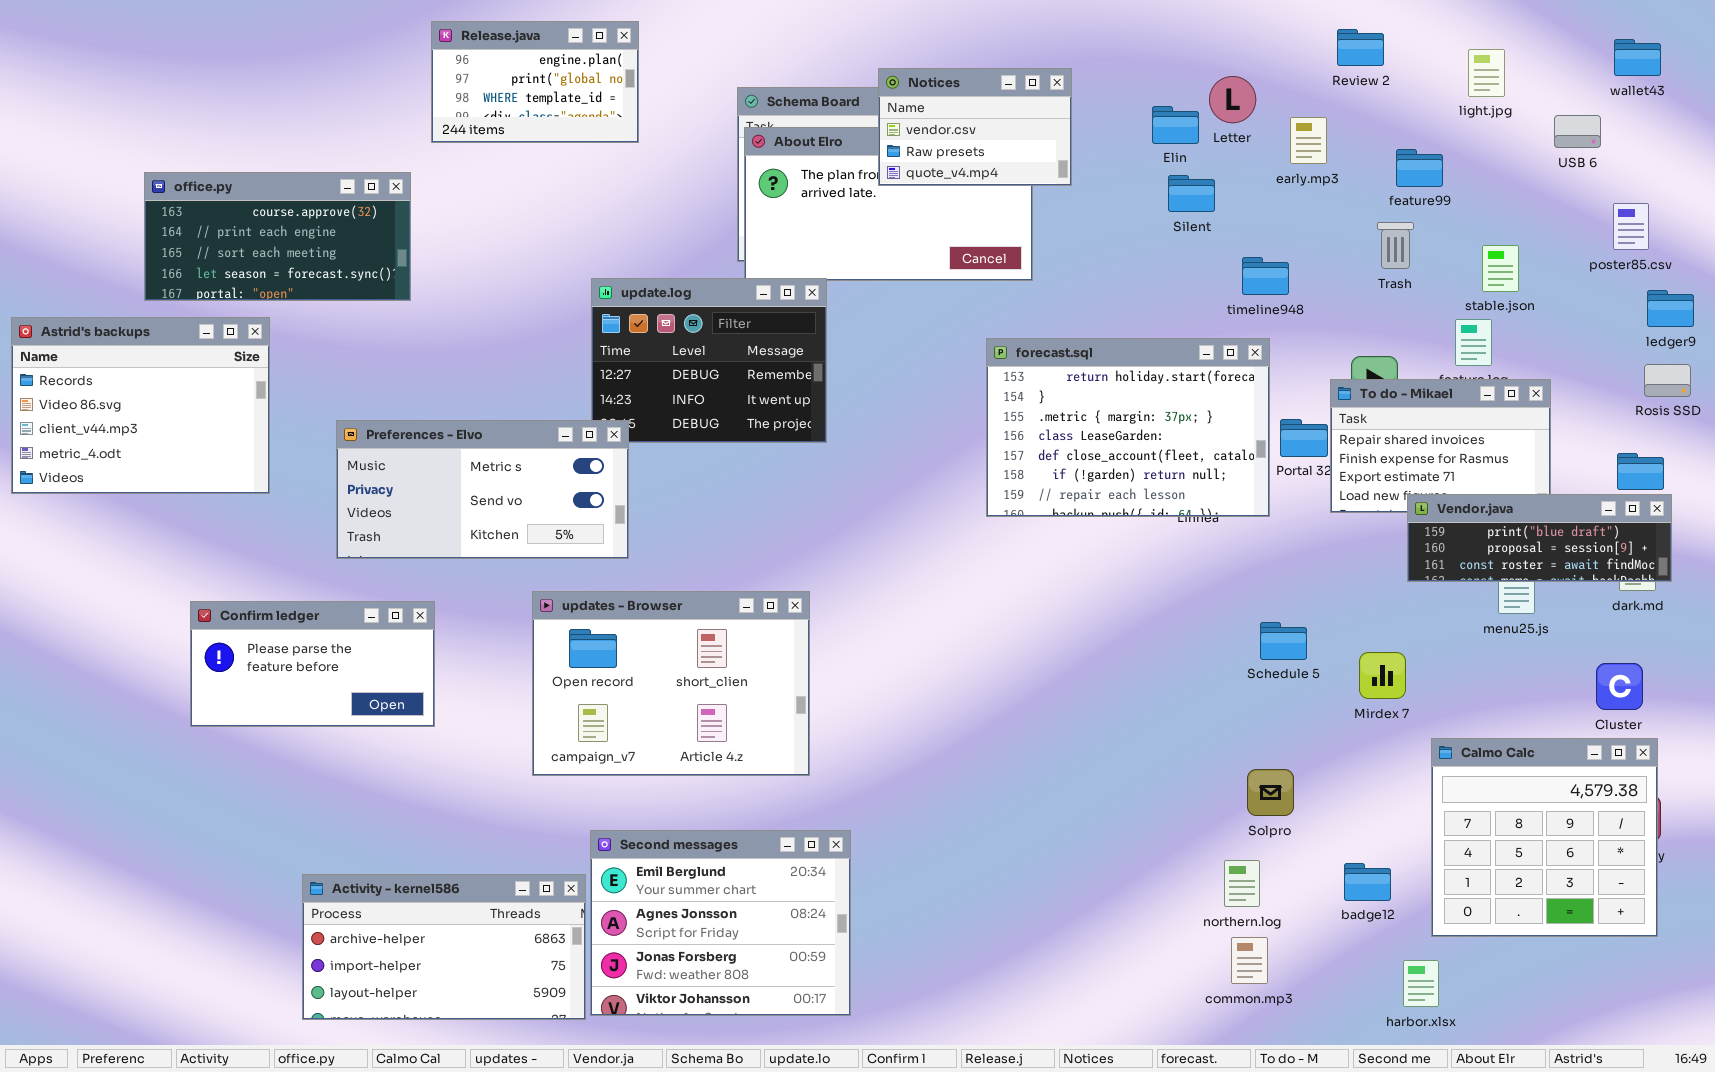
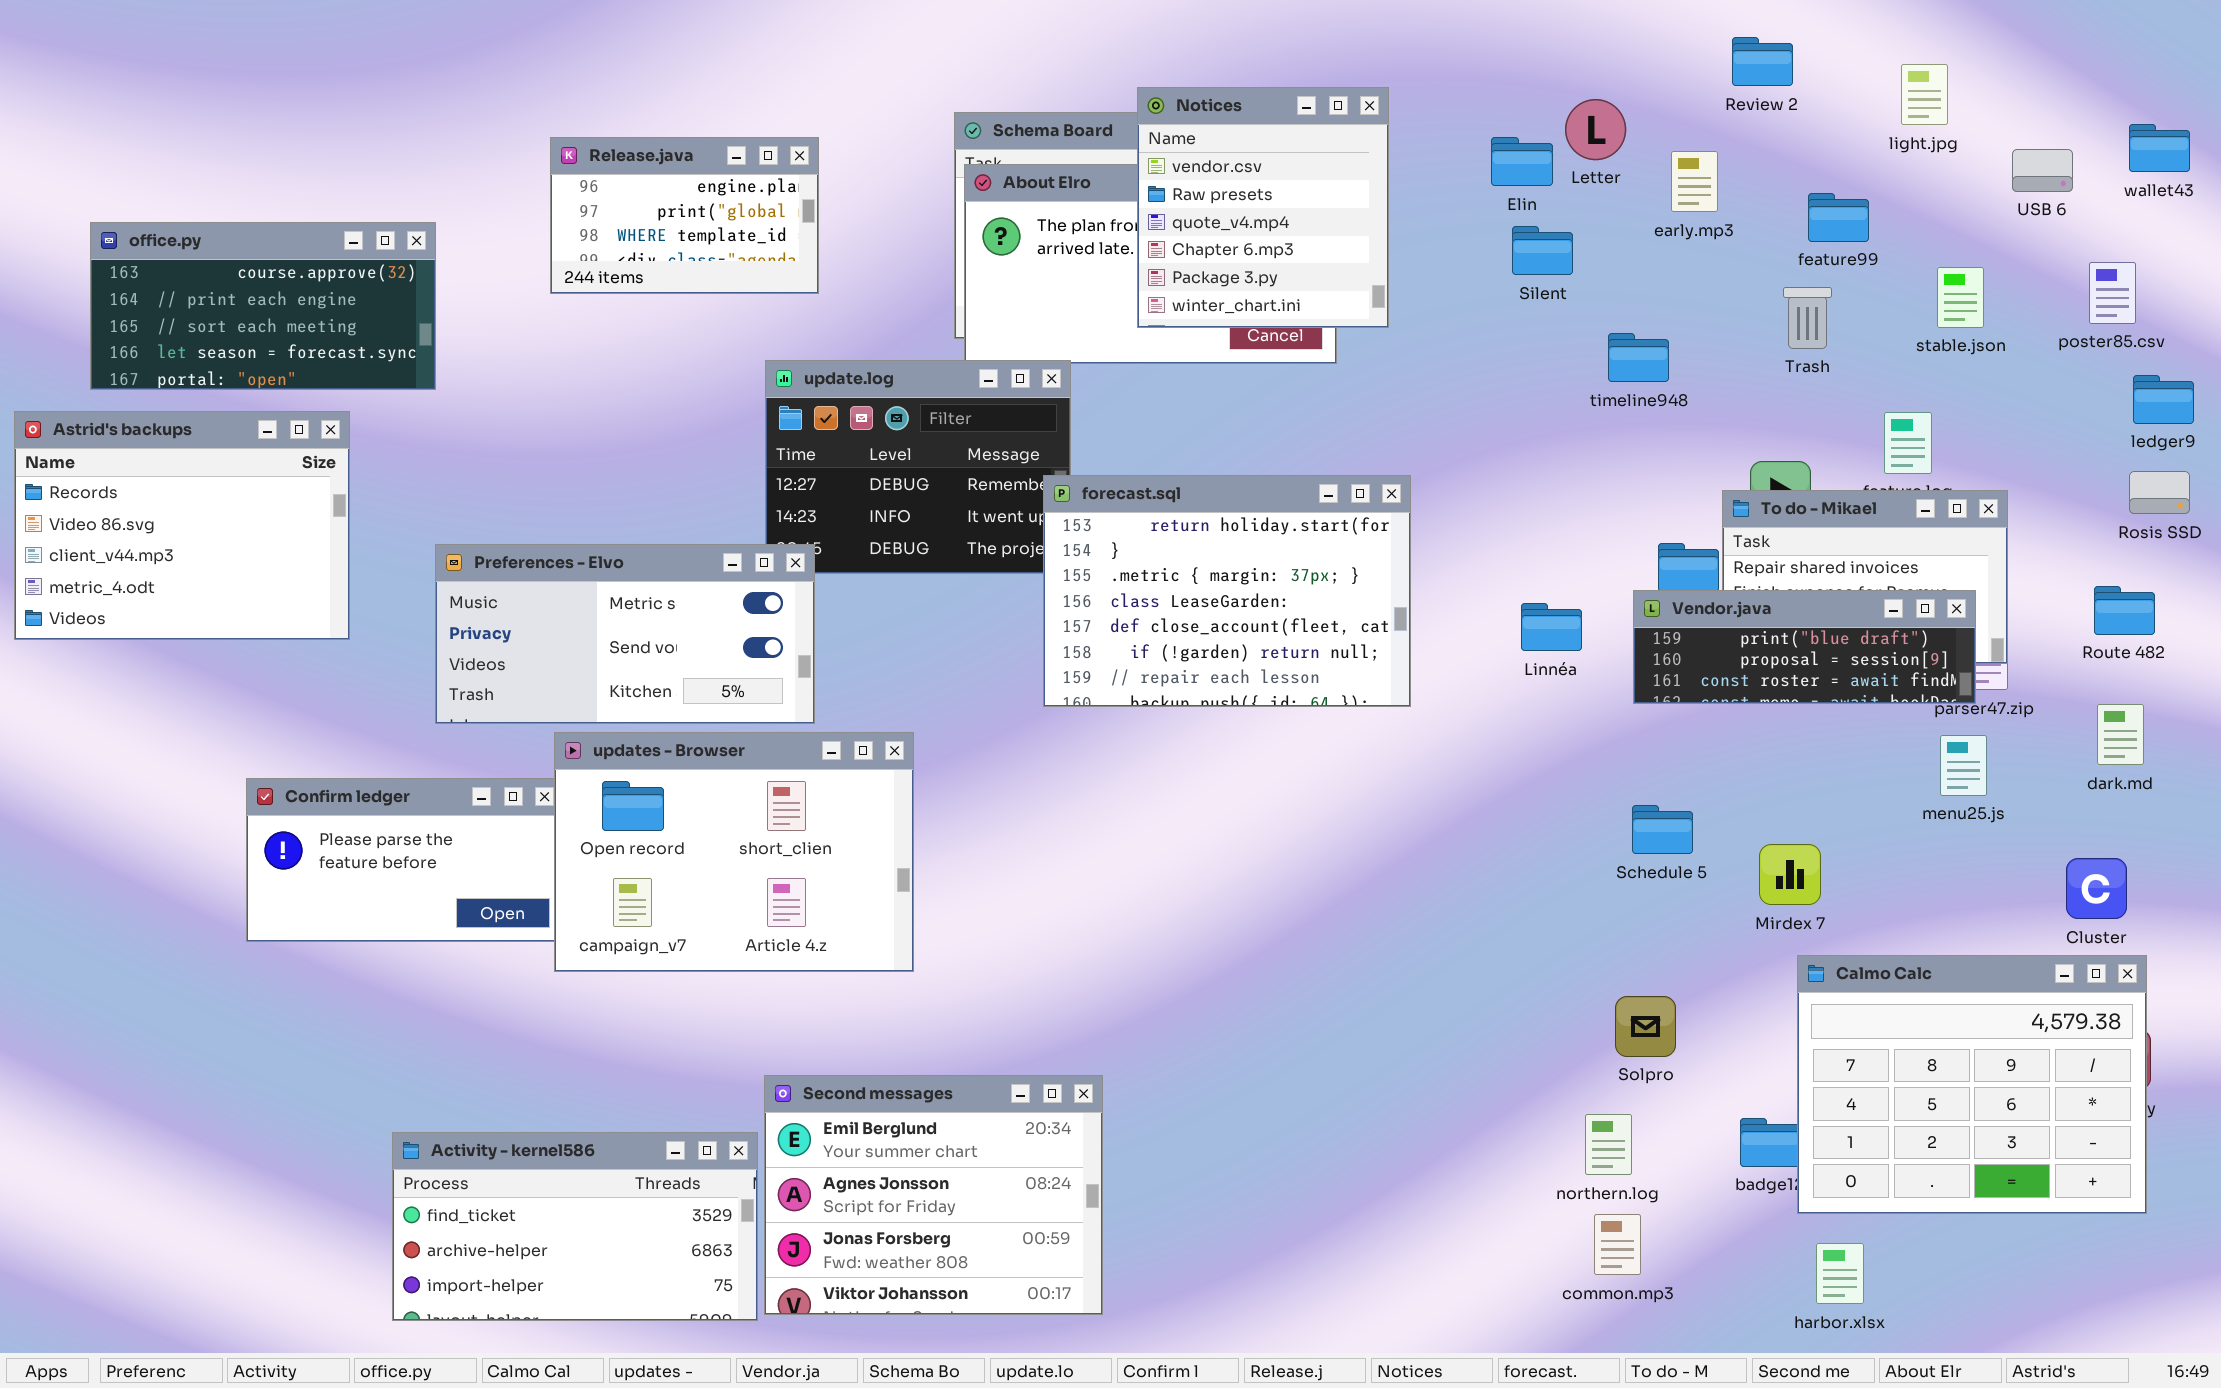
Release.java: [431,21,639,143] -> [550,137,819,294], moved
wallet43: [1614,39,1661,76] -> [2129,124,2190,172], moved
Notices: [878,68,1072,186] -> [1137,87,1389,328], resized
office.py: [144,172,411,301] -> [90,222,436,390], moved
stable.json: [1482,245,1519,292] -> [1937,267,1984,328], moved
forecast.sql: [986,338,1270,517] -> [1043,475,1411,707], moved
Vendor.java: [1407,494,1672,582] -> [1633,590,1976,704], moved
updates - Browser: [532,591,810,776] -> [554,732,914,972], moved
Calmo Calc: [1431,738,1658,937] -> [1797,955,2147,1214], resized
Activity - kernel586: [302,874,586,1020] -> [392,1132,758,1321], scrolled up 1 row

